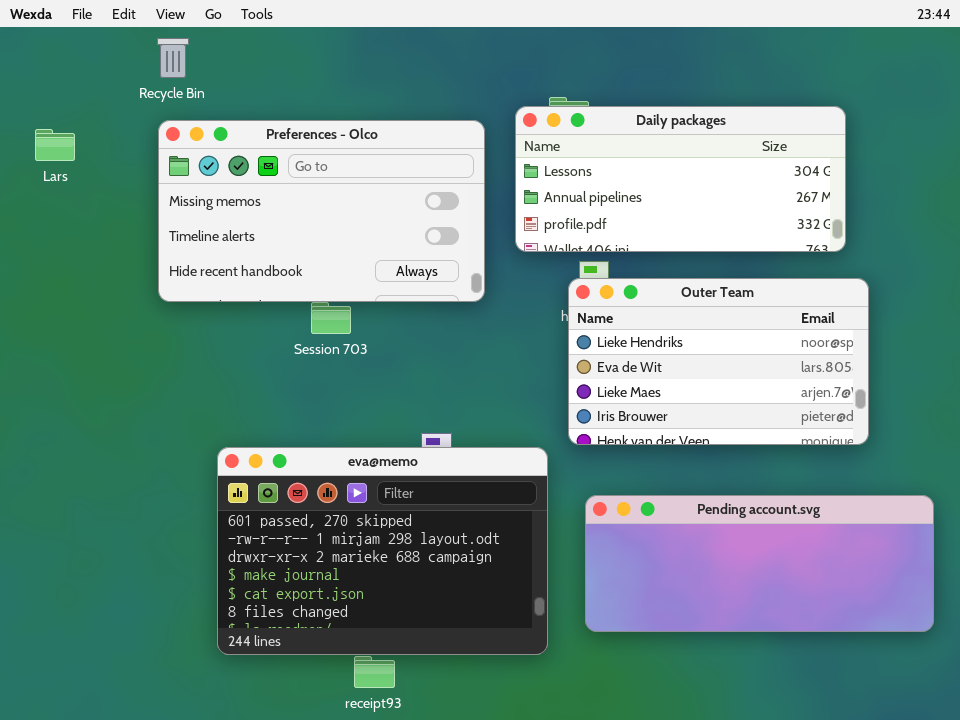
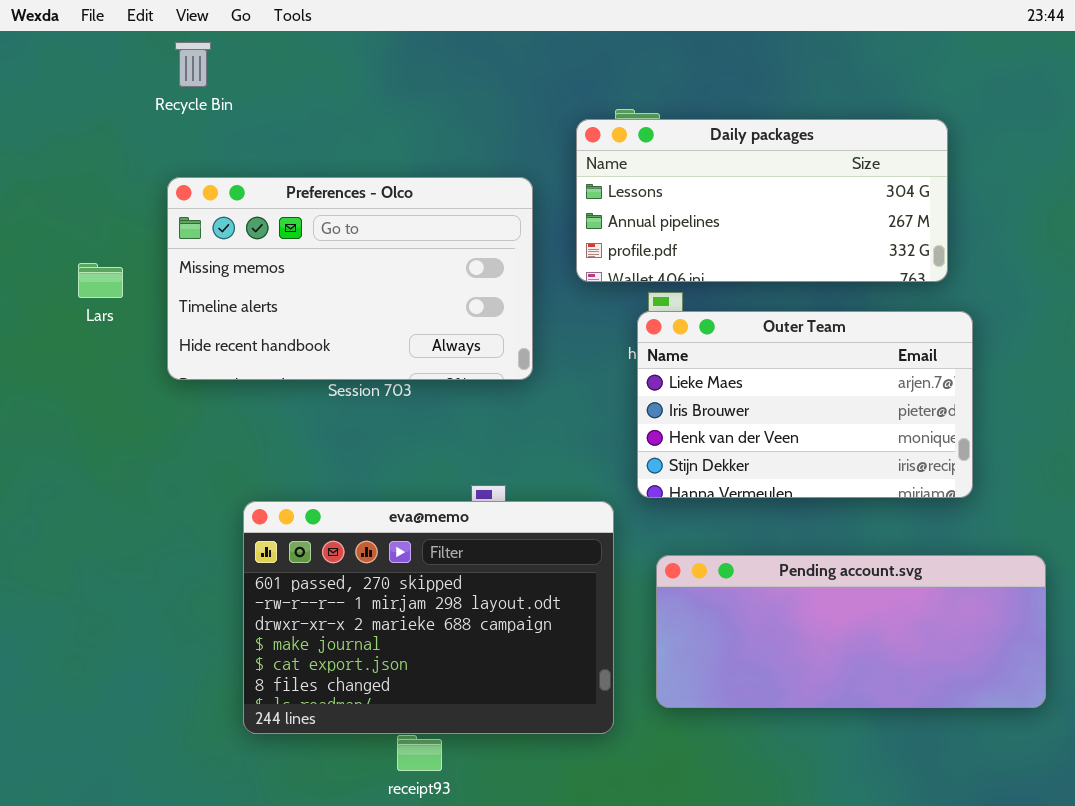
Preferences - Olco: [158,120,485,302] -> [167,177,533,380], moved
Lars: [35,129,75,161] -> [78,263,123,298], moved
Outer Team: [568,278,869,445] -> [637,311,973,498], scrolled down 2 rows

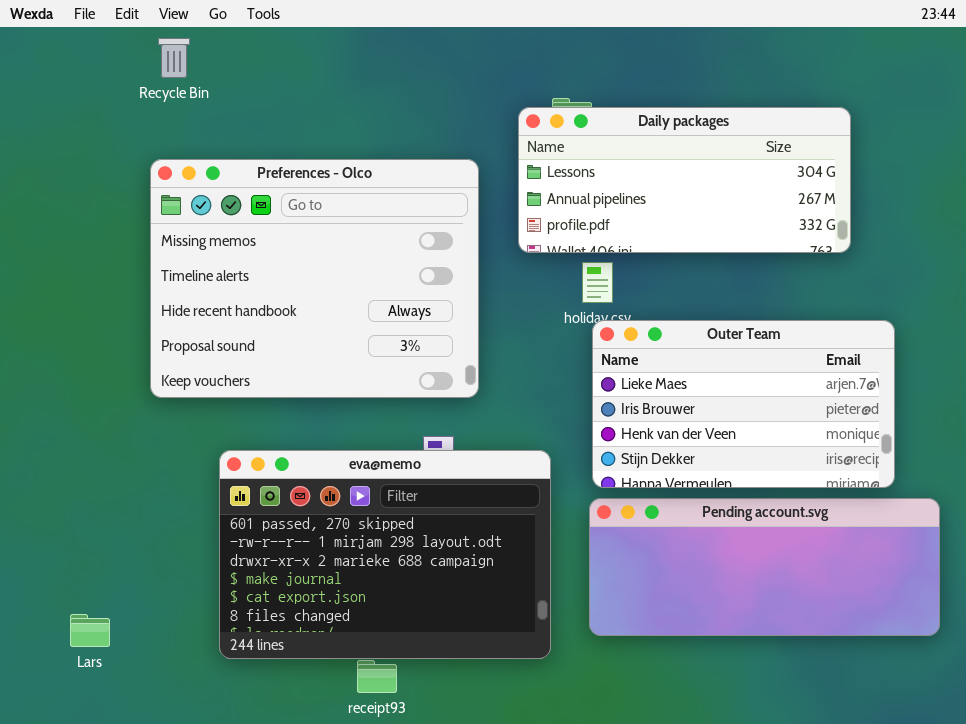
Preferences - Olco: [167,177,533,380] -> [150,159,479,398], resized
Lars: [78,263,123,298] -> [70,614,110,647], moved
Outer Team: [637,311,973,498] -> [592,320,895,488], moved

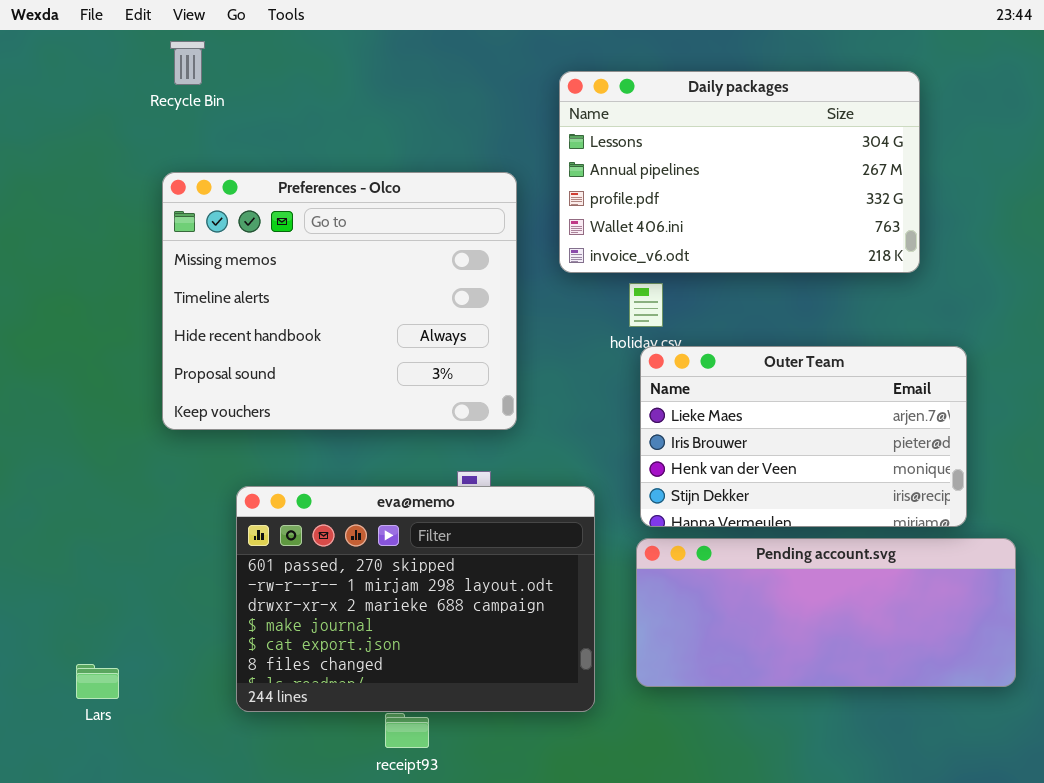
Daily packages: [518,107,851,253] -> [559,71,920,273], resized

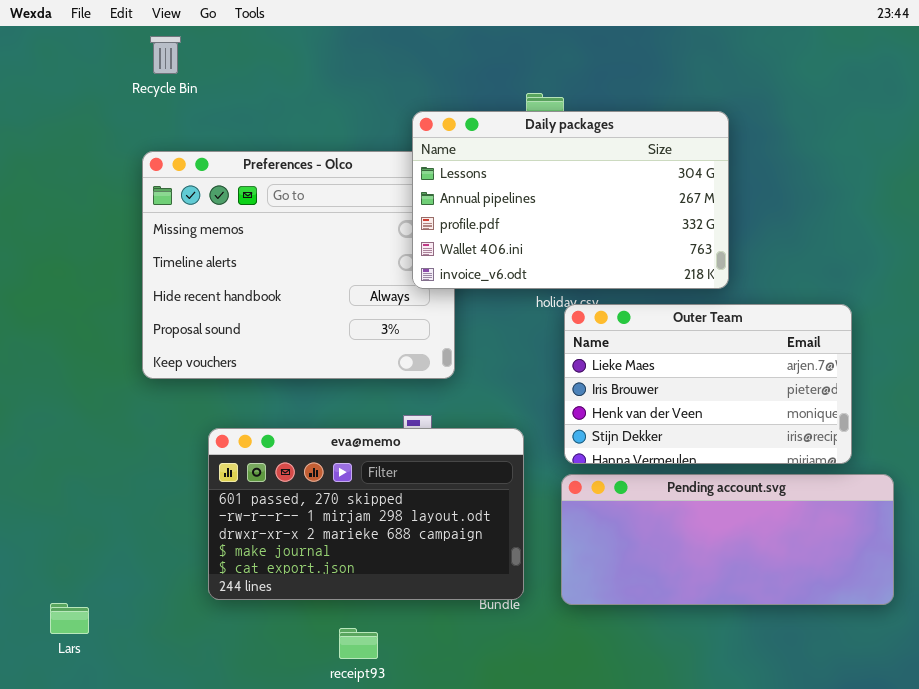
Daily packages: [559,71,920,273] -> [412,111,729,289], moved
eva@memo: [236,486,595,712] -> [208,428,524,600], resized
Lars: [76,664,119,699] -> [50,603,89,634], moved

